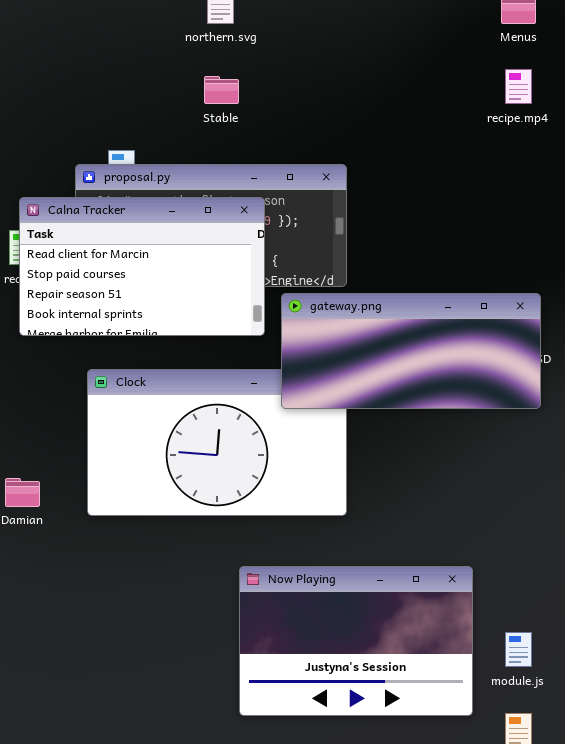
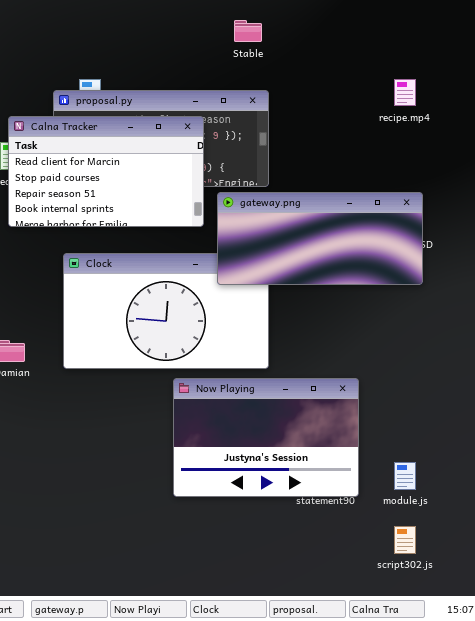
recipe.mp4: [505,69,532,104] -> [394,79,416,106], moved
Stable: [204,76,239,104] -> [234,20,262,42], moved
Now Playing: [239,566,473,716] -> [173,378,359,497], moved

